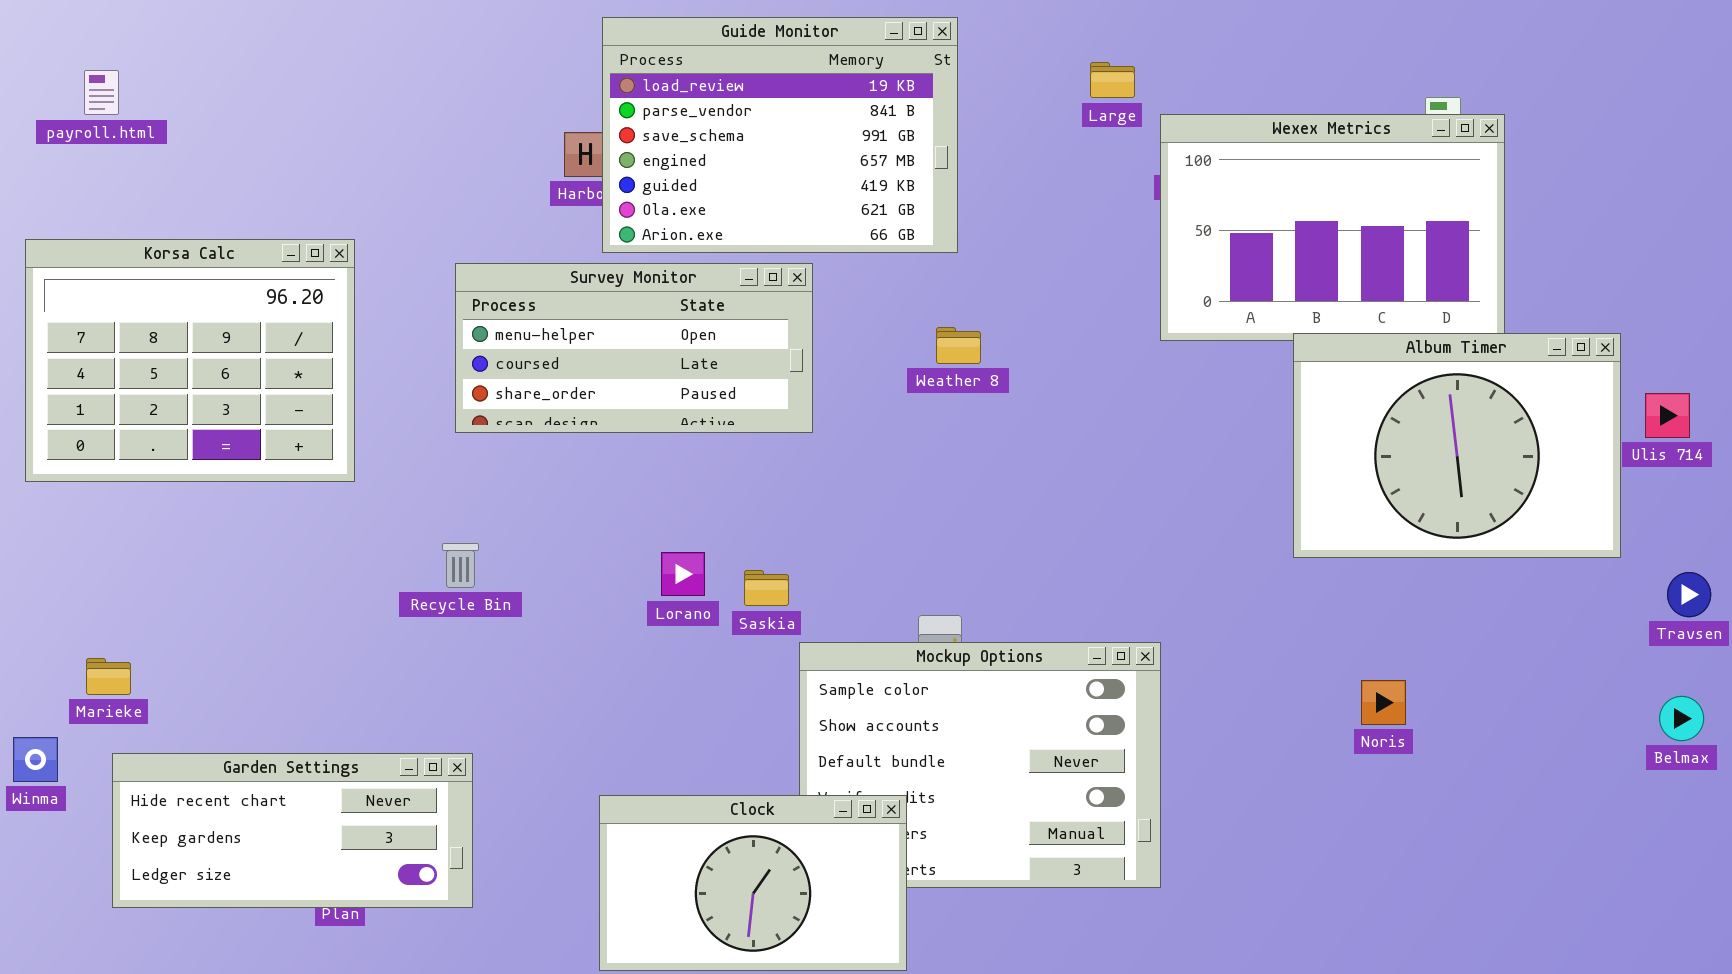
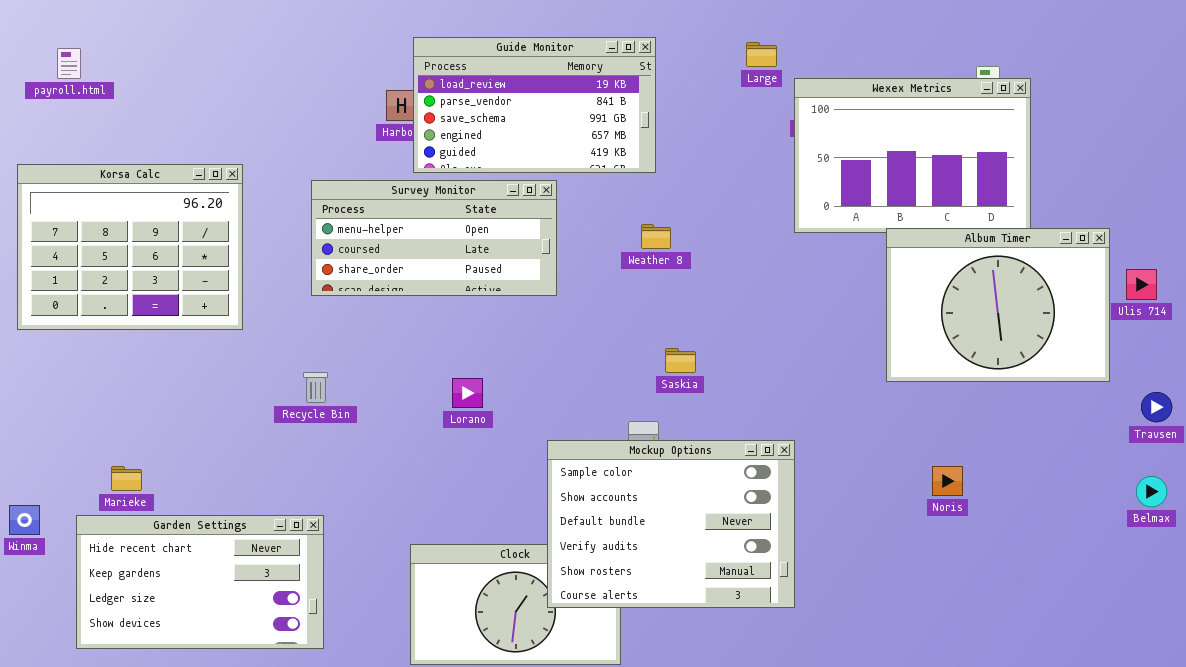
Guide Monitor: [602,17,958,253] -> [413,37,656,173], resized
Saskia: [744,570,789,606] -> [665,348,696,373], moved
Mockup Options: [799,642,1161,888] -> [547,440,795,608], raised
Marieke: [86,658,131,695] -> [111,466,142,491], moved
Garden Settings: [112,753,473,908] -> [76,515,324,649], resized

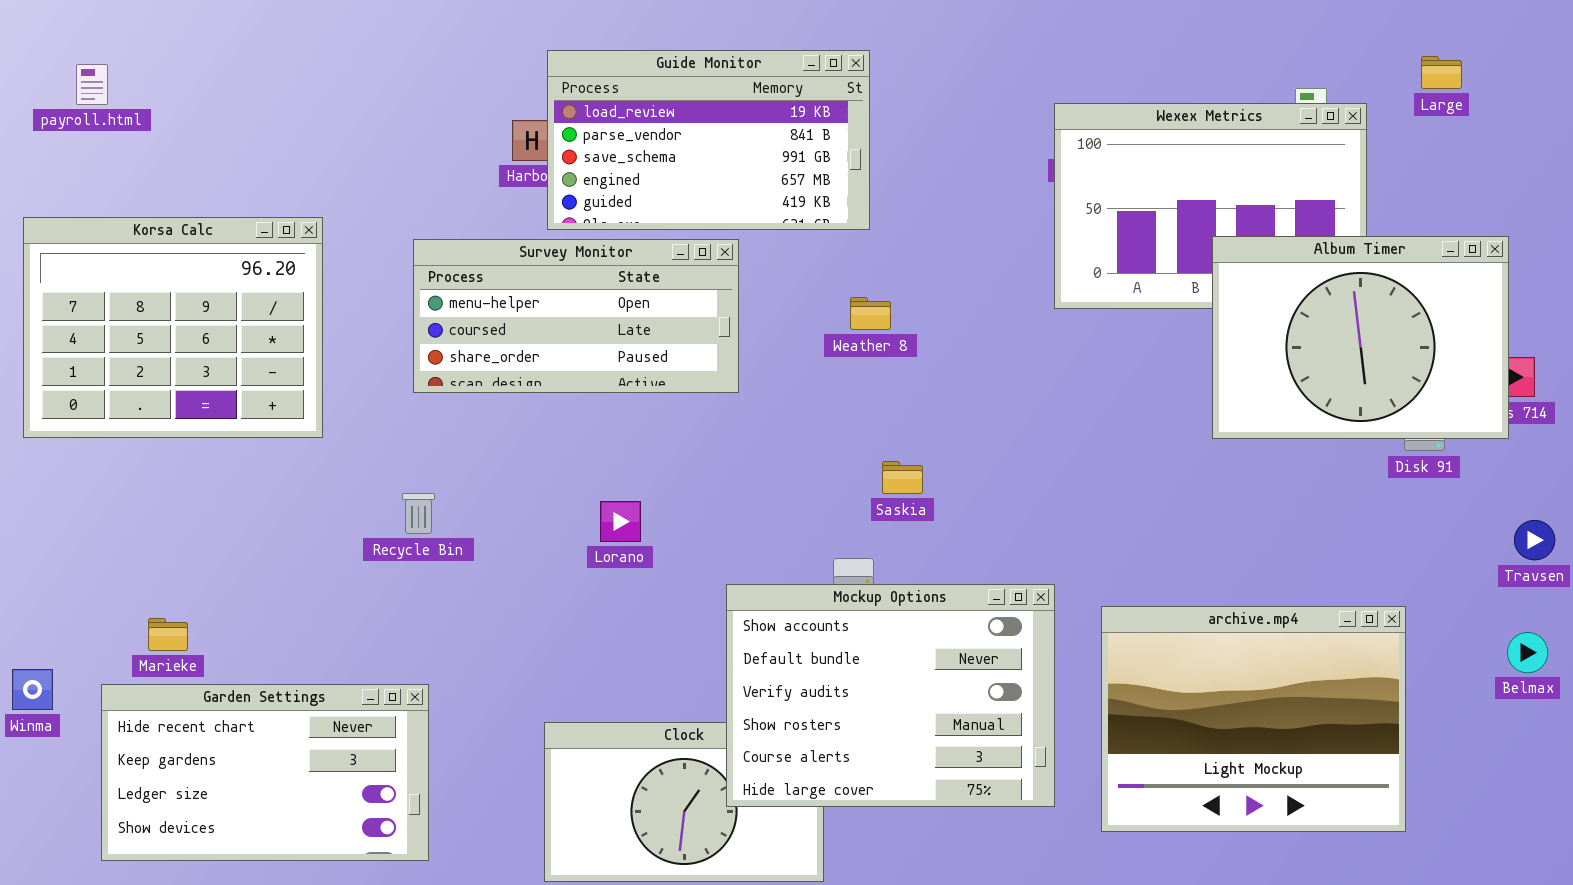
Large: [746,42,777,67] -> [1421,56,1462,89], moved
Album Timer: [886,228,1110,382] -> [1212,236,1509,439], moved
Mockup Options: [547,440,795,608] -> [726,584,1055,807], scrolled down 1 row
archive.mp4: none -> [1101,606,1406,832], opened

